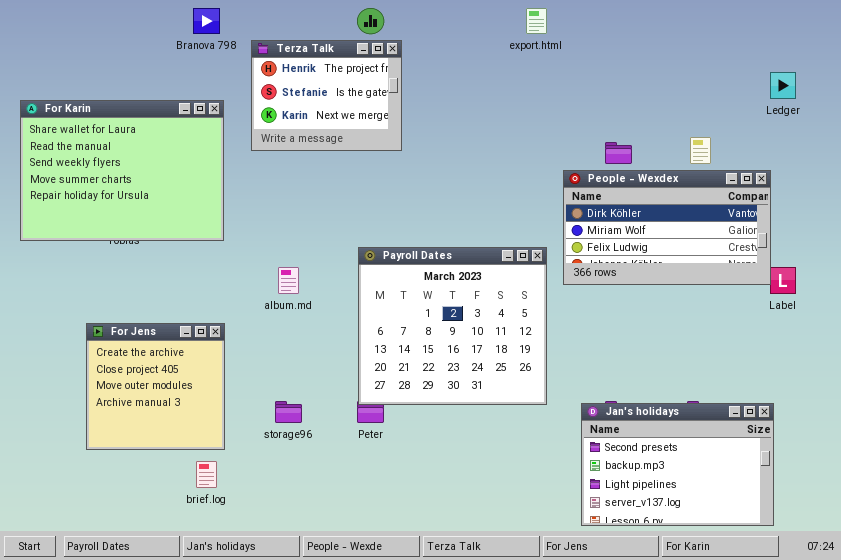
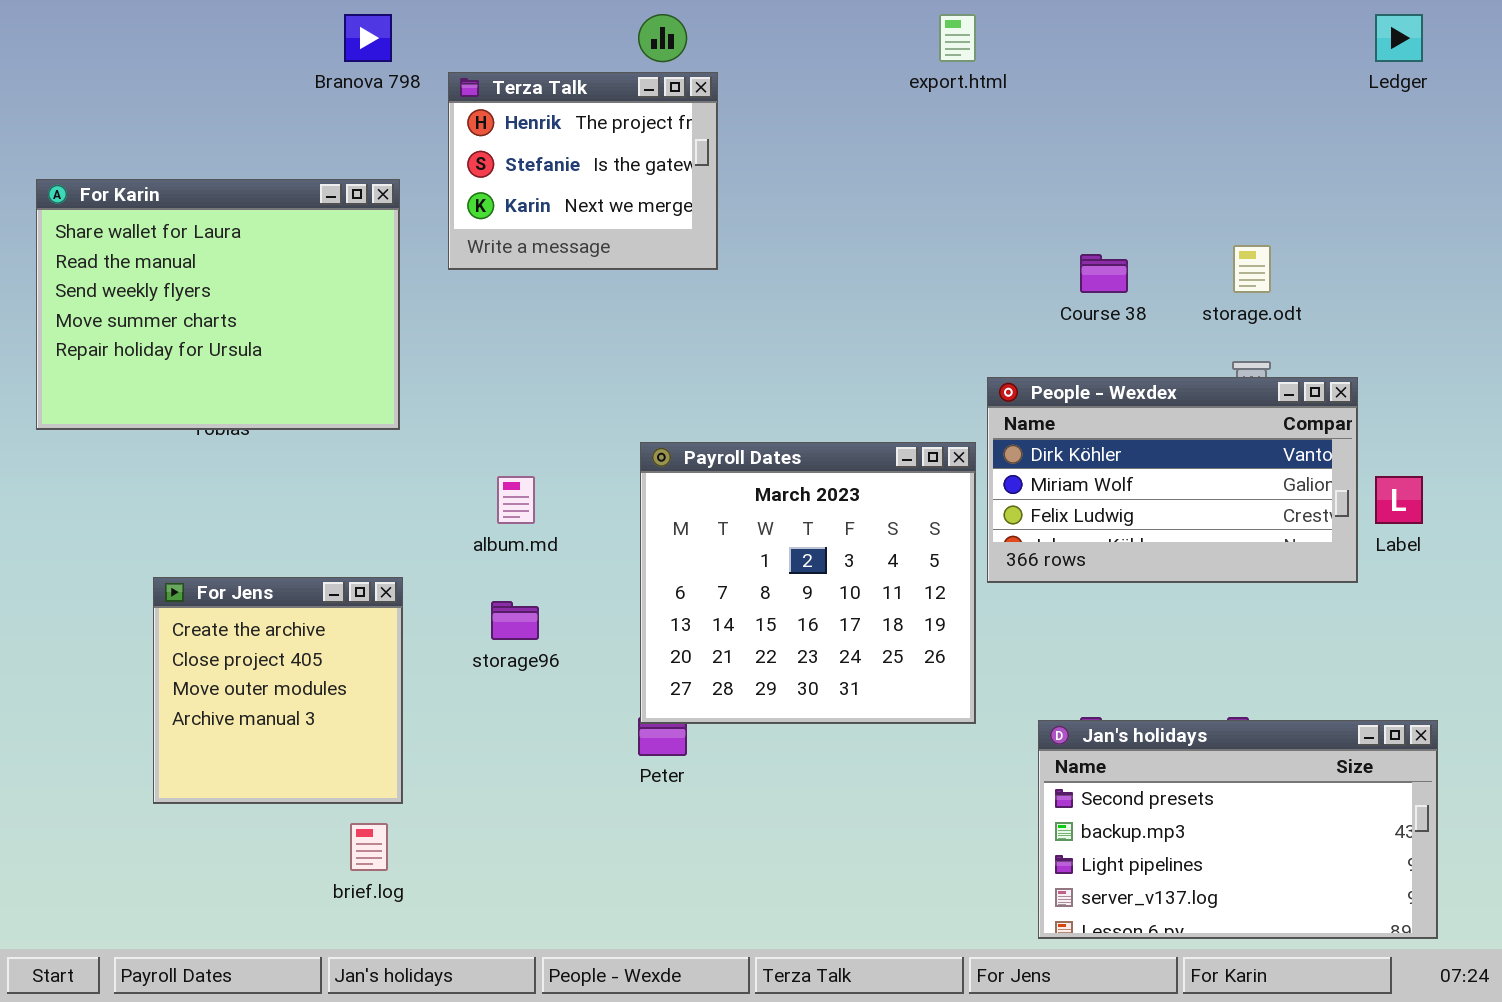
Ledger: [770,72,796,99] -> [1375,14,1423,62], moved
People - Wexdex: [563,170,771,285] -> [987,377,1358,583], moved
storage96: [275,401,302,423] -> [491,601,539,640], moved
Jan's holidays: [581,403,774,526] -> [1038,720,1438,939], resized

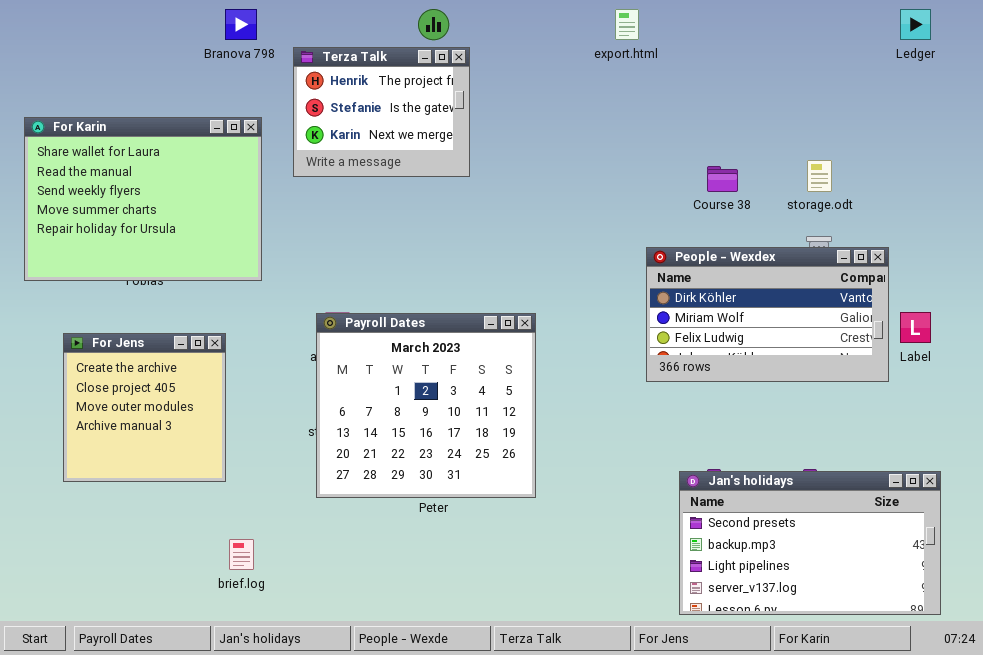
Payroll Dates: [640,442,976,724] -> [316,313,536,498], moved
For Jens: [153,577,403,804] -> [63,333,226,482], moved

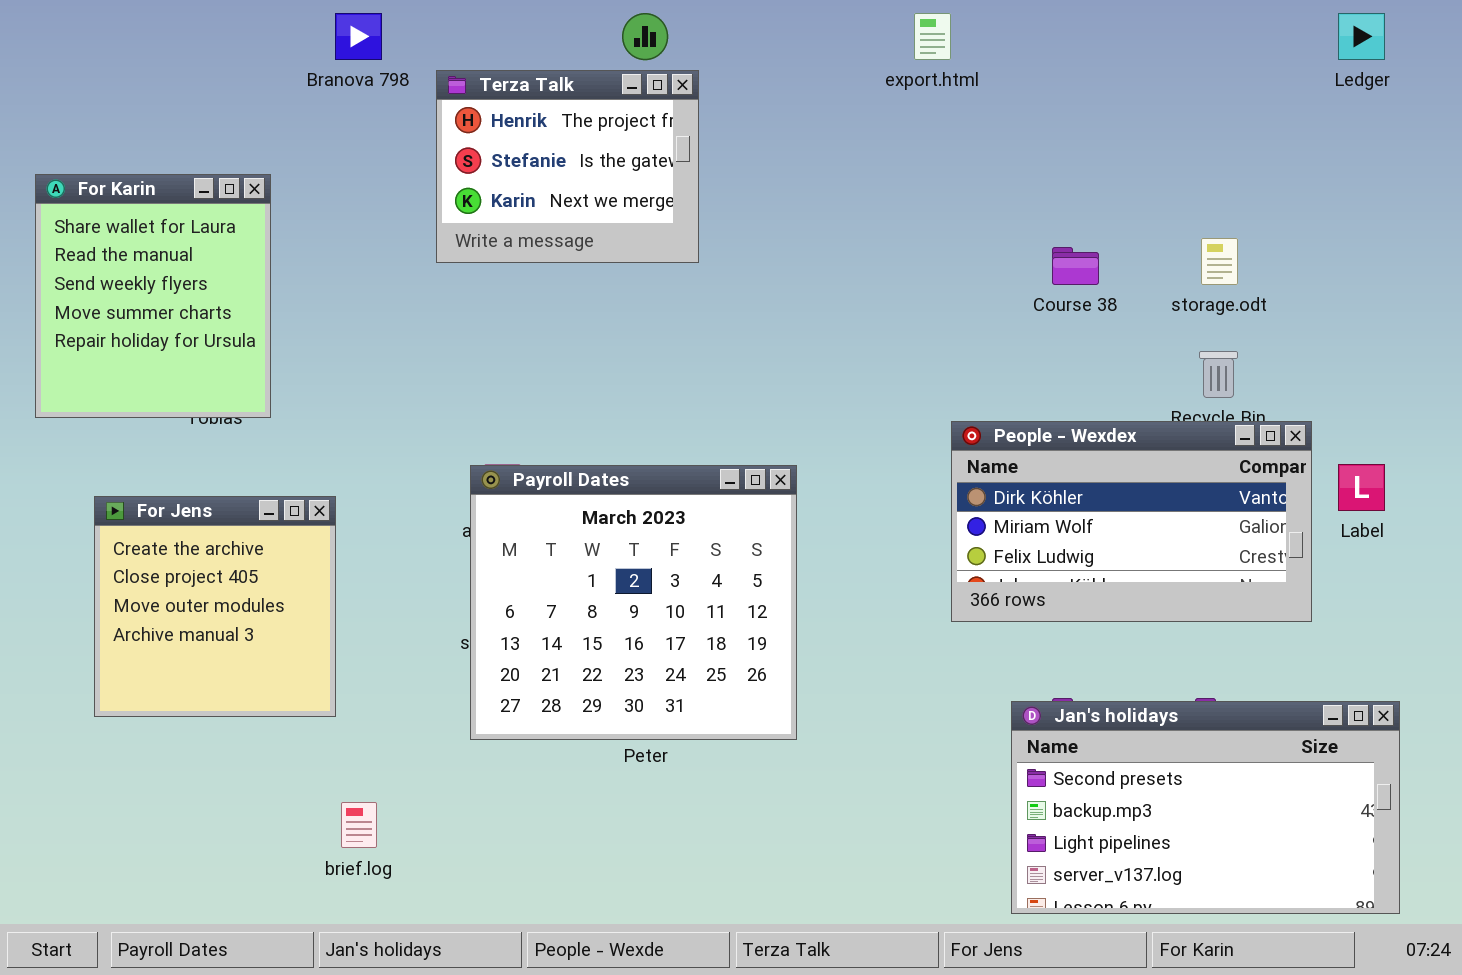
For Karin: [24,117,262,281] -> [35,174,271,418], resized
People - Wexdex: [646,247,889,382] -> [951,421,1312,622], moved

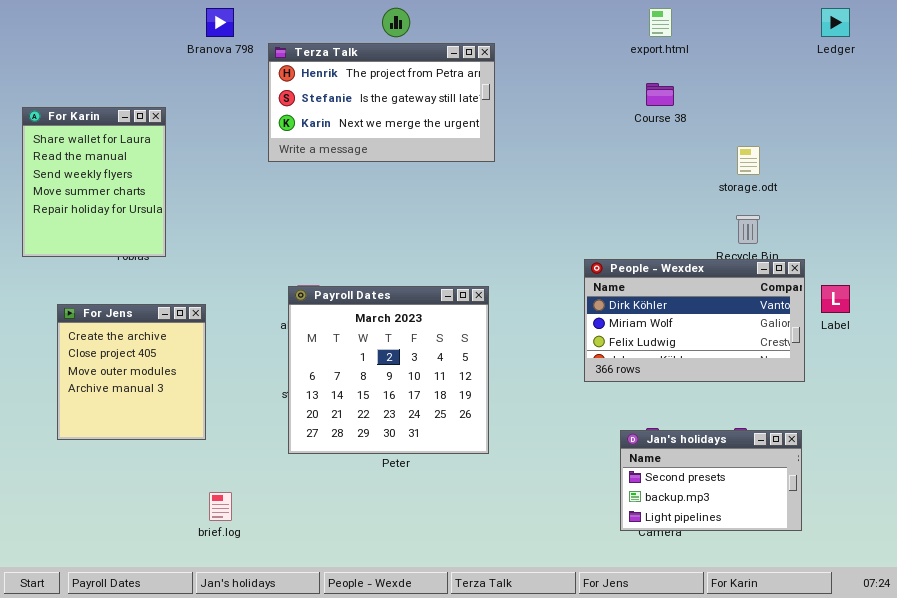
export.html: [914,13,951,60] -> [649,8,672,37], moved
Terza Talk: [436,70,699,263] -> [268,43,495,162], resized
Course 38: [1052,247,1099,285] -> [646,83,674,106], moved
Jan's holidays: [1011,701,1400,914] -> [620,430,802,531], resized

